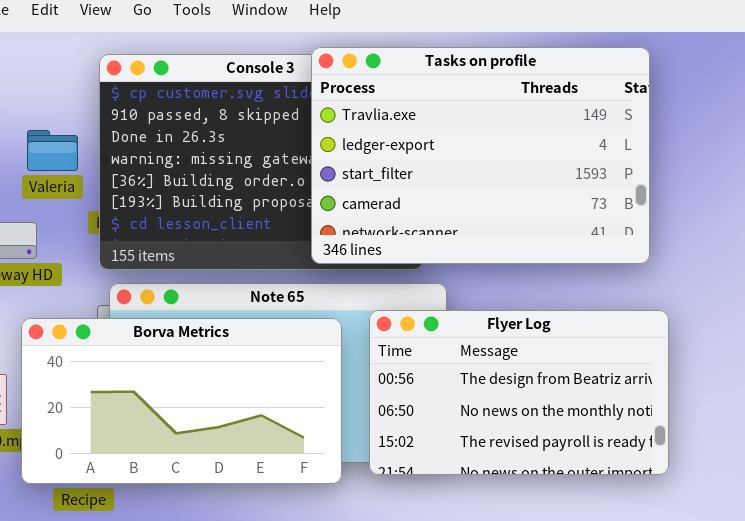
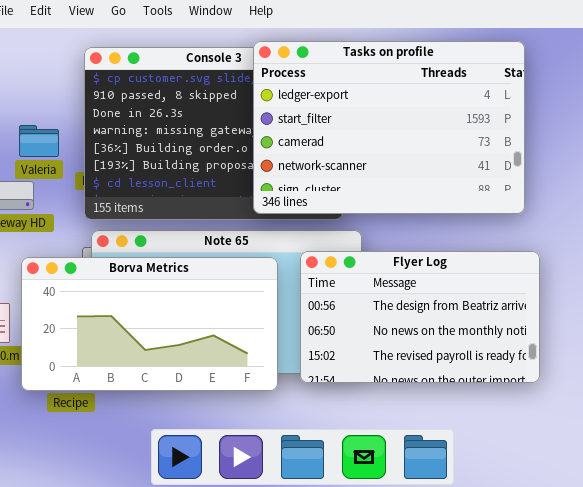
Tasks on profile: [311,47,650,264] -> [253,41,525,214], scrolled down 1 row
Valeria: [27,130,78,171] -> [19,125,59,157], moved

